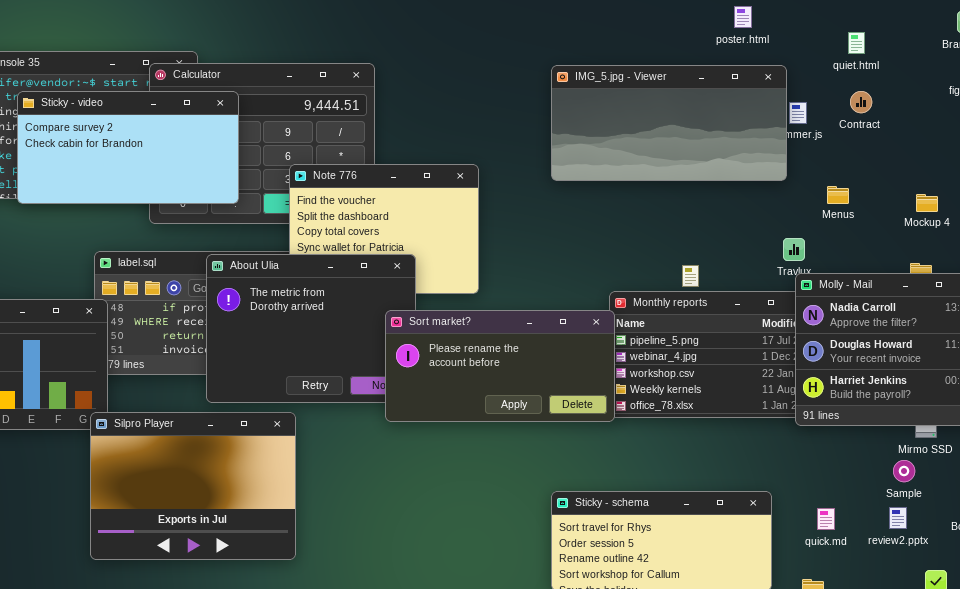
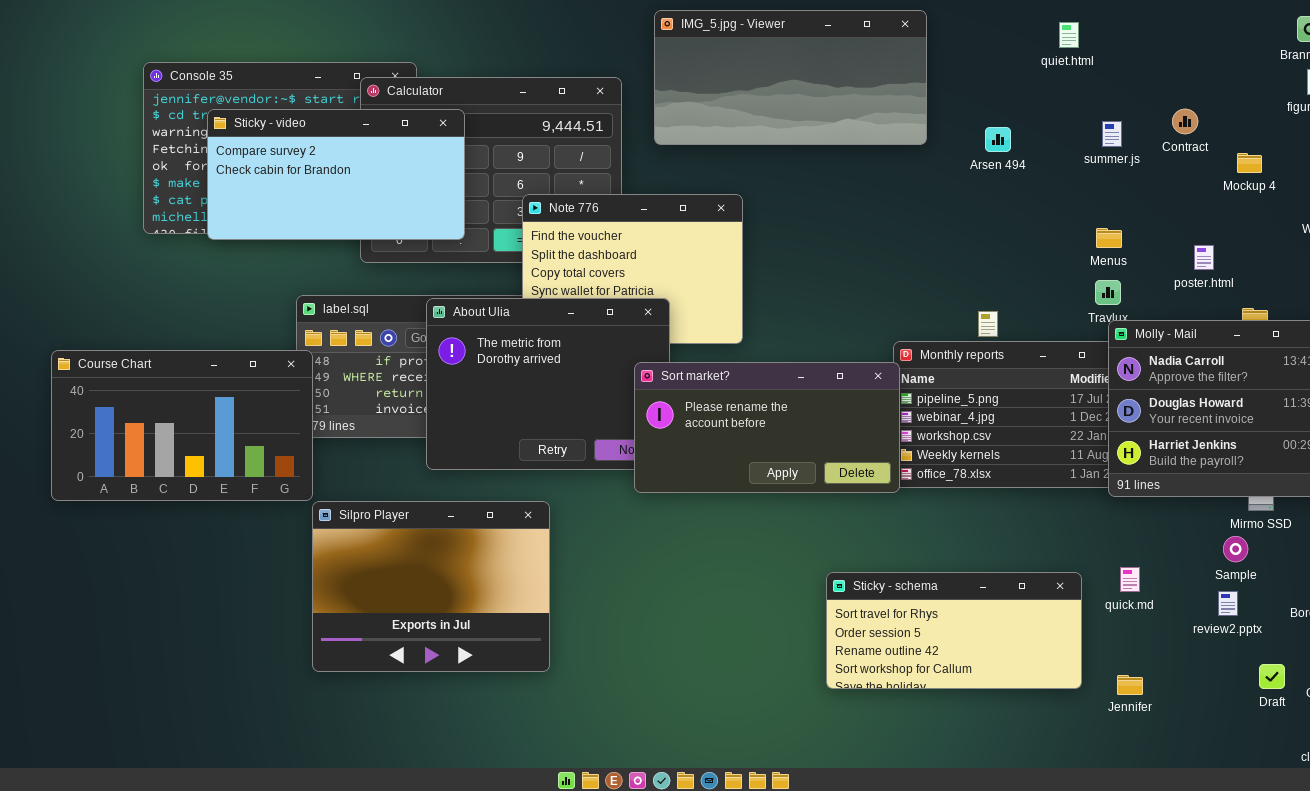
poster.html: [734,6,752,28] -> [1194,245,1214,270], moved
quiet.html: [848,32,865,54] -> [1059,22,1079,48], moved
IMG_5.jpg - Viewer: [551,65,787,181] -> [654,10,927,145], moved
Menus: [827,186,849,204] -> [1096,228,1122,248], moved
Mockup 4: [916,194,938,212] -> [1237,153,1262,173], moved
Silpro Player: [90,412,296,560] -> [312,501,550,672], moved
quick.md: [817,508,835,530] -> [1120,567,1140,592], moved

